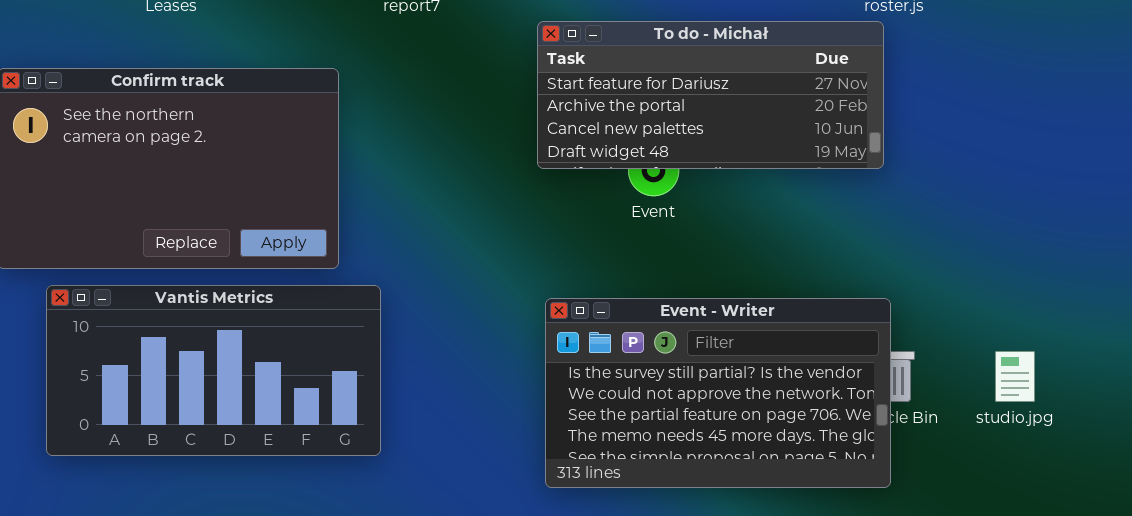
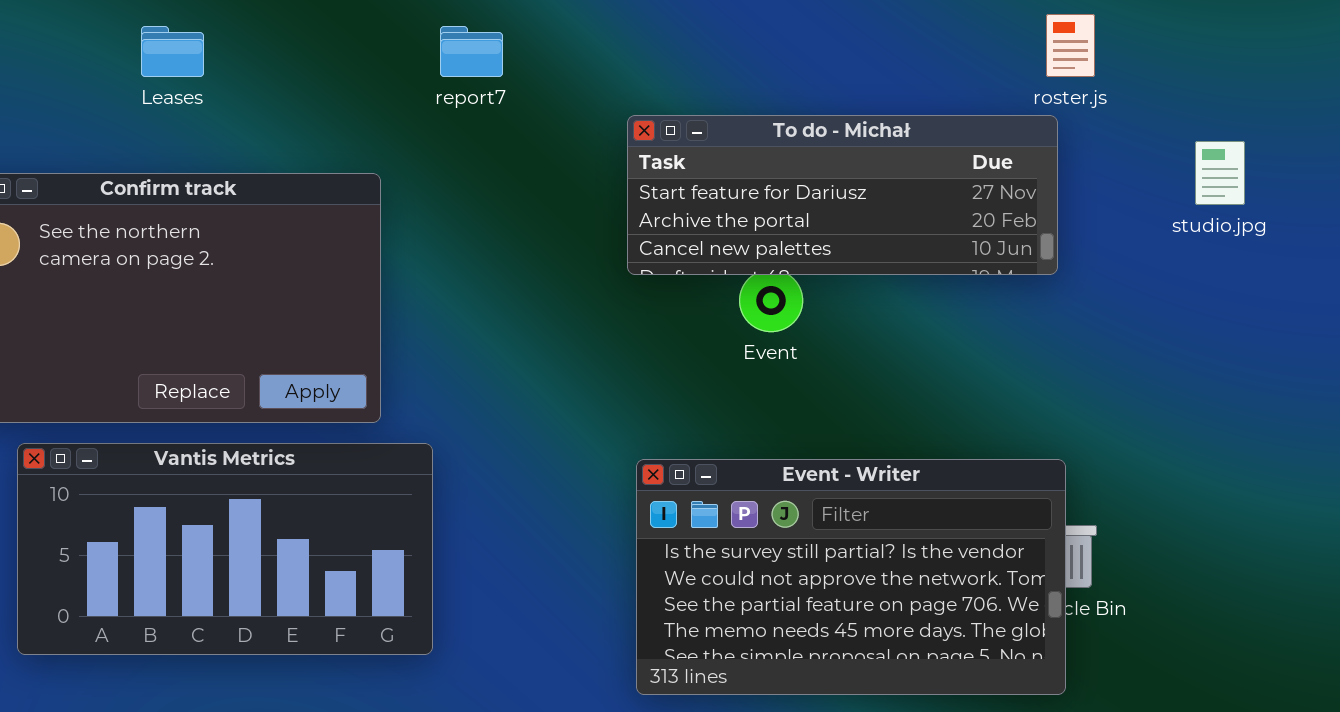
To do - Michał: [537,21,884,169] -> [627,115,1058,275], resized
studio.jpg: [995,351,1035,402] -> [1195,141,1245,205], moved

